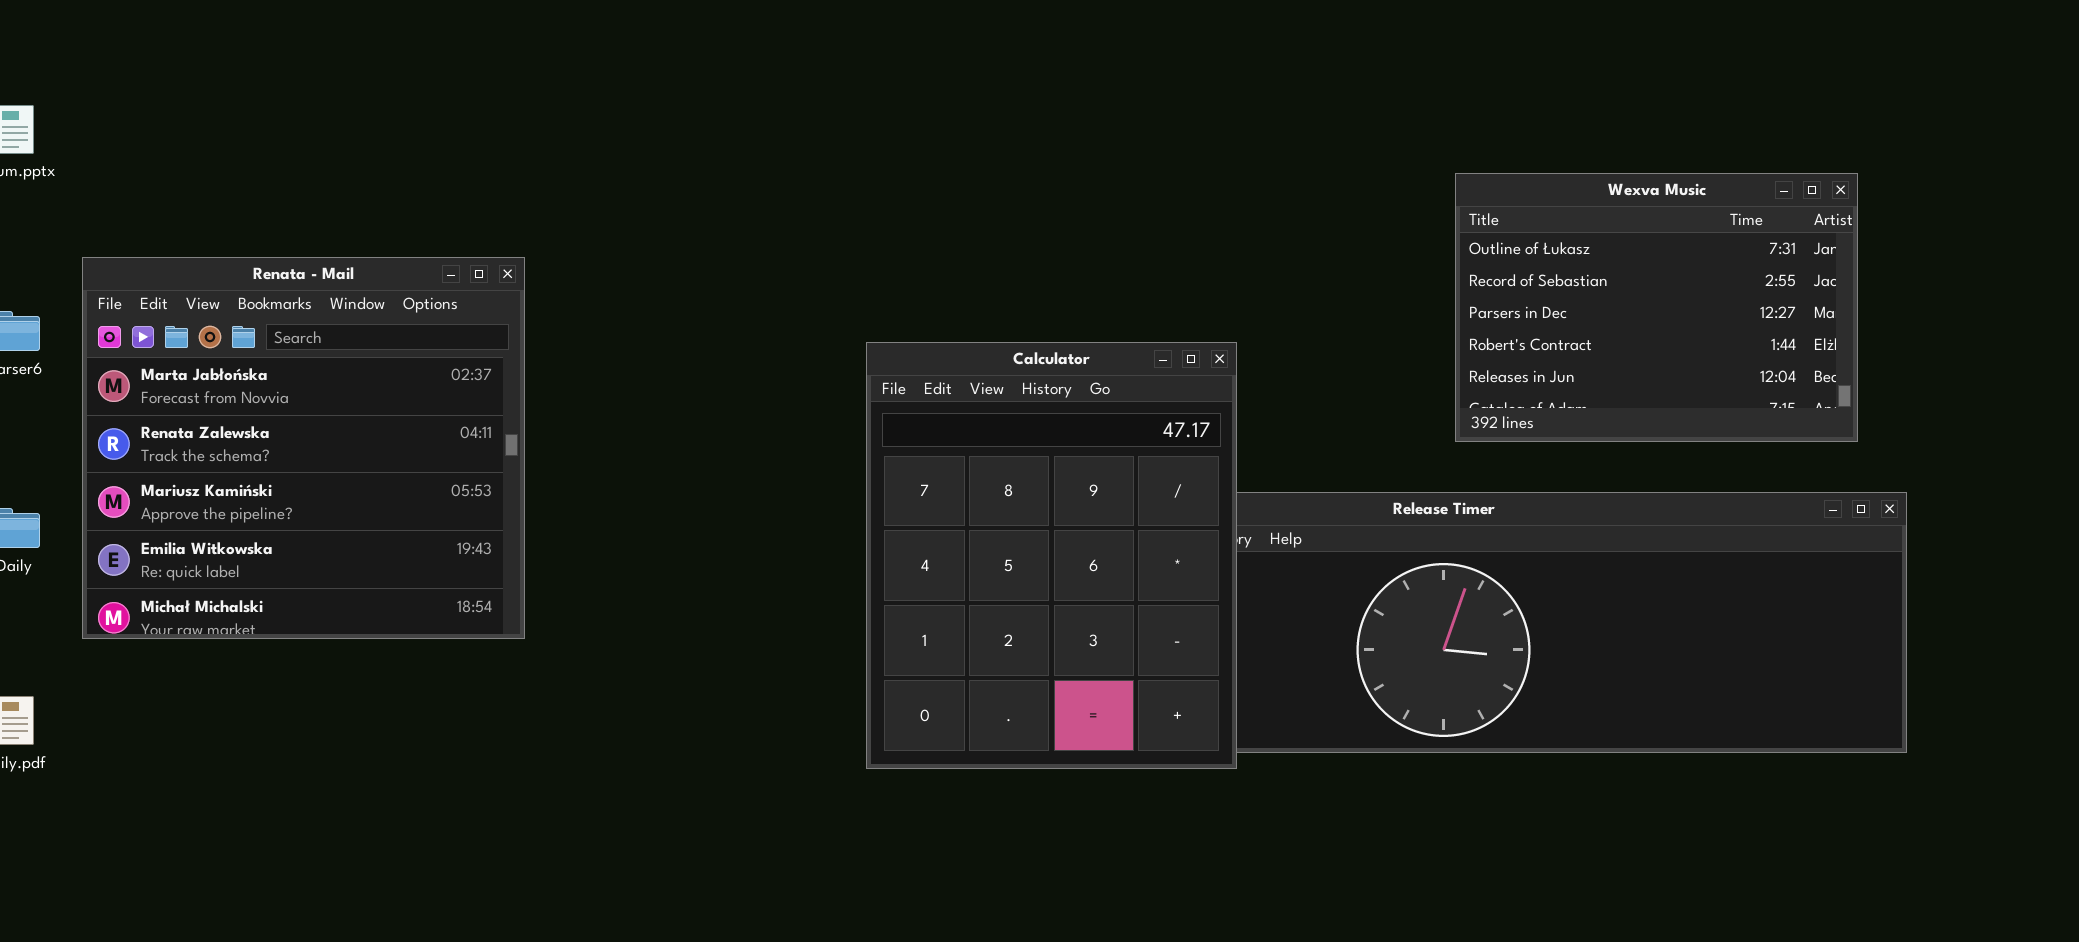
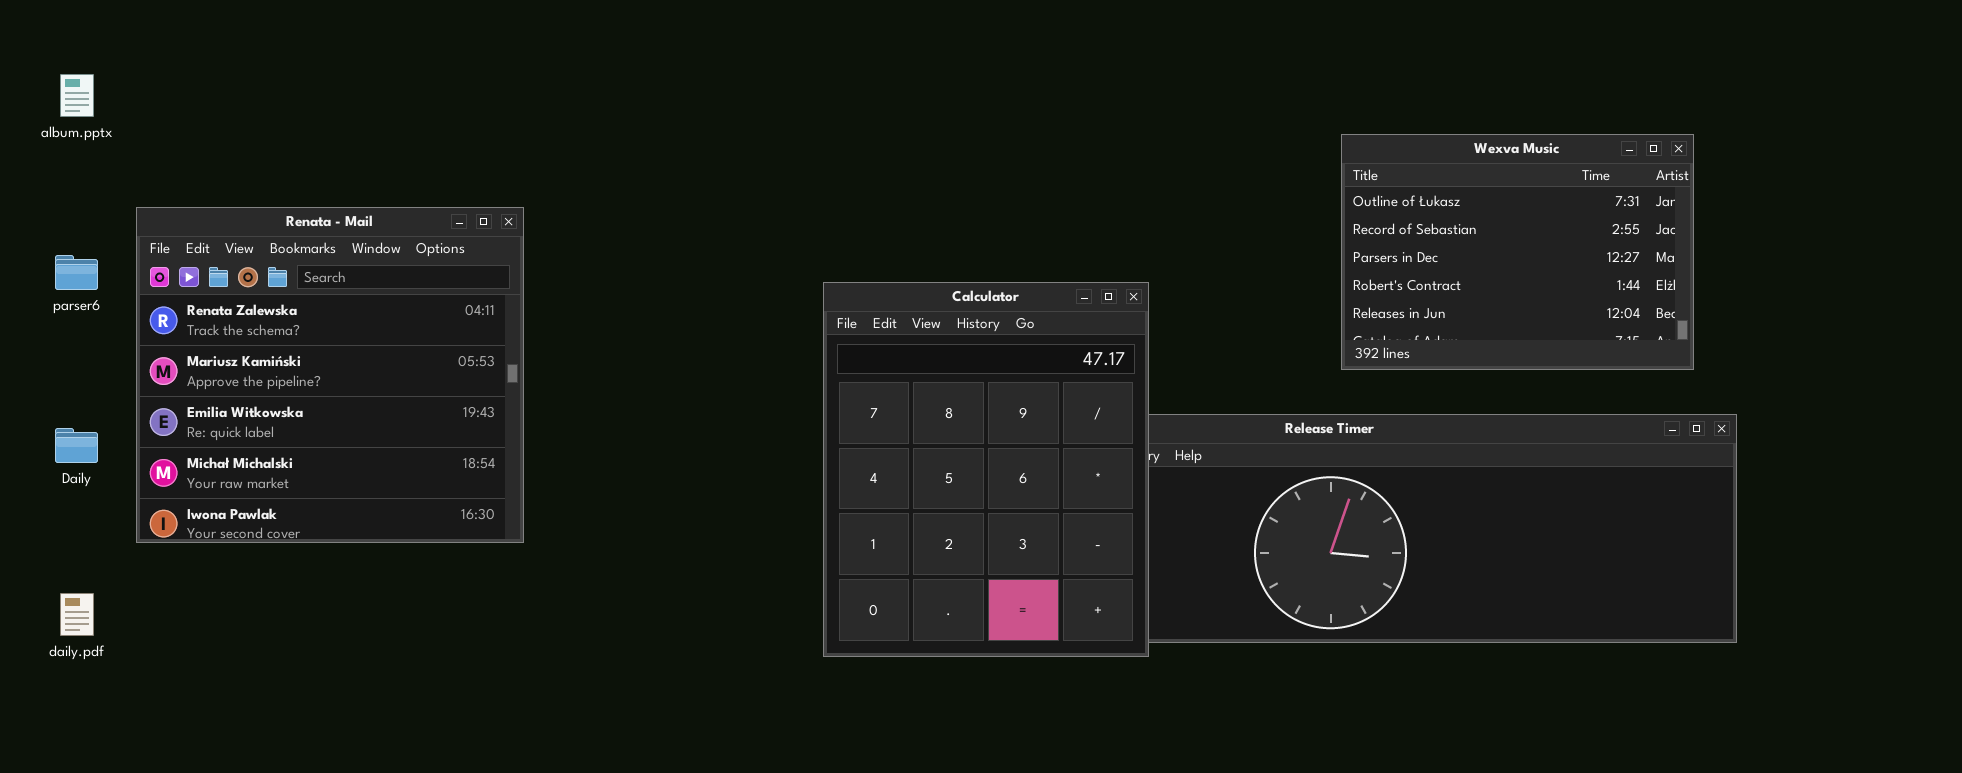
Renata - Mail: [82,257,525,639] -> [136,207,524,543], scrolled down 1 row

